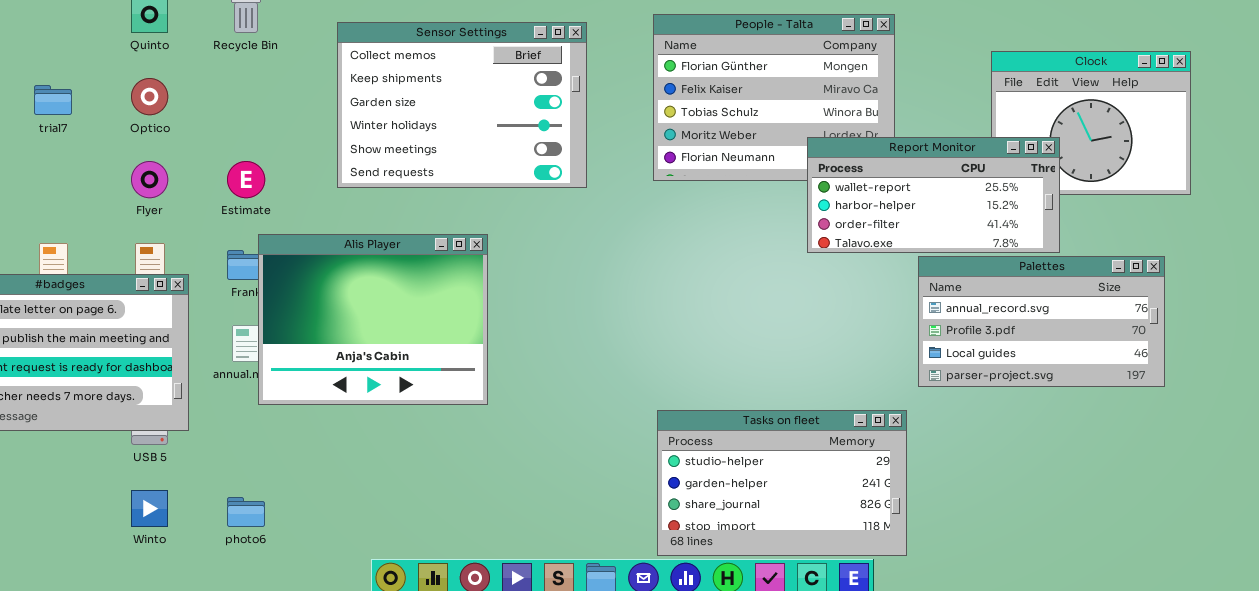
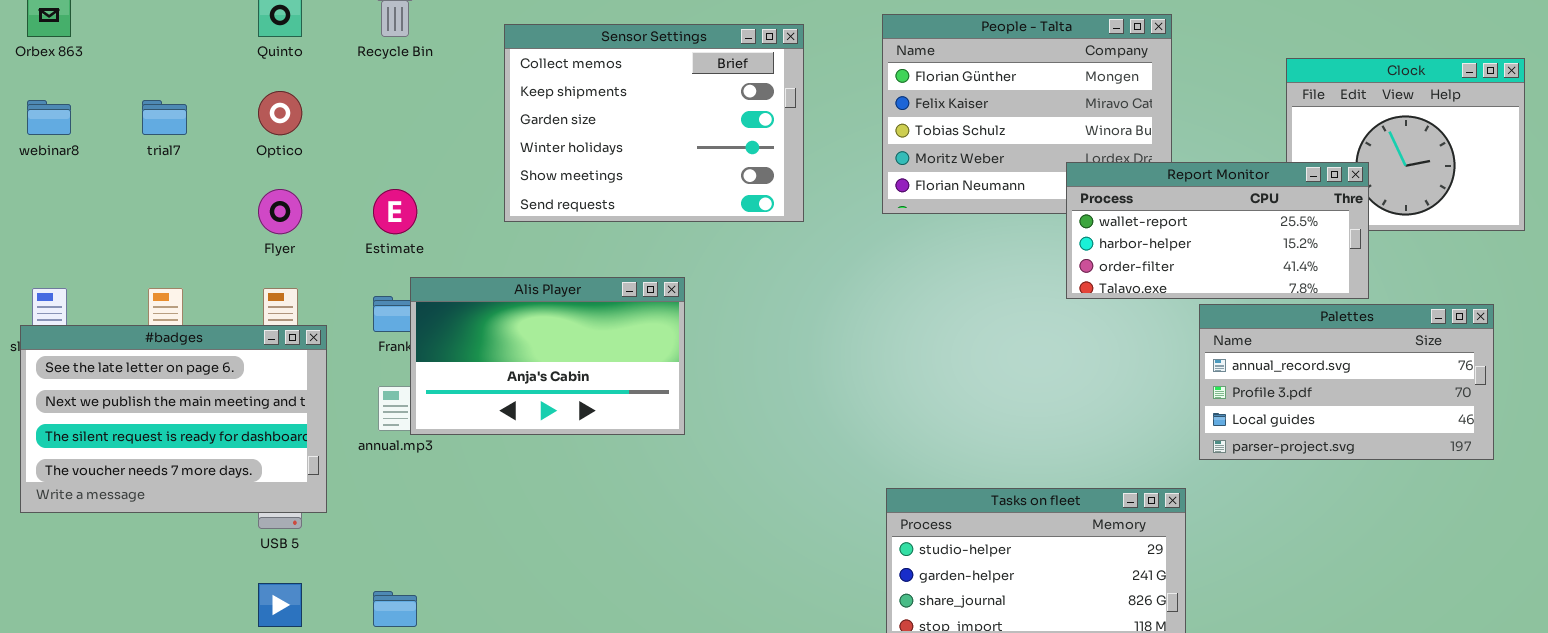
Alis Player: [258,234,488,405] -> [410,277,685,435], resized

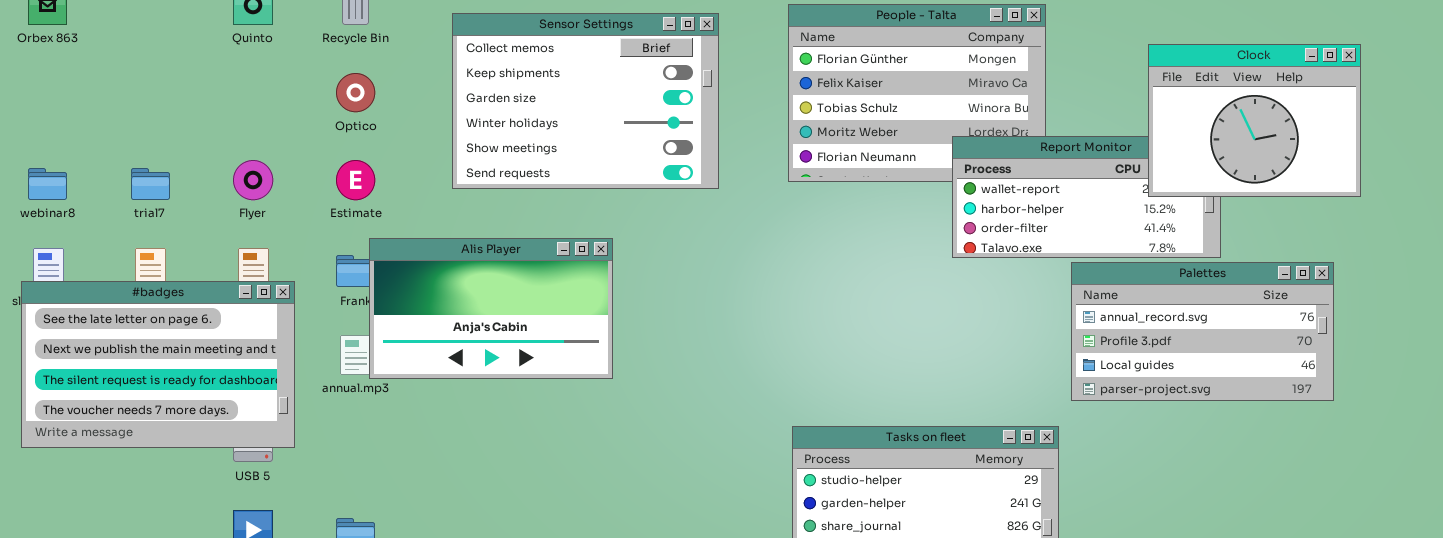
Clock: [1286,58,1525,231] -> [1148,44,1361,197], raised
Optico: [258,91,302,135] -> [336,73,375,112], moved
webinar8: [27,100,71,135] -> [28,168,67,200], moved
trial7: [142,100,187,135] -> [131,168,170,200], moved

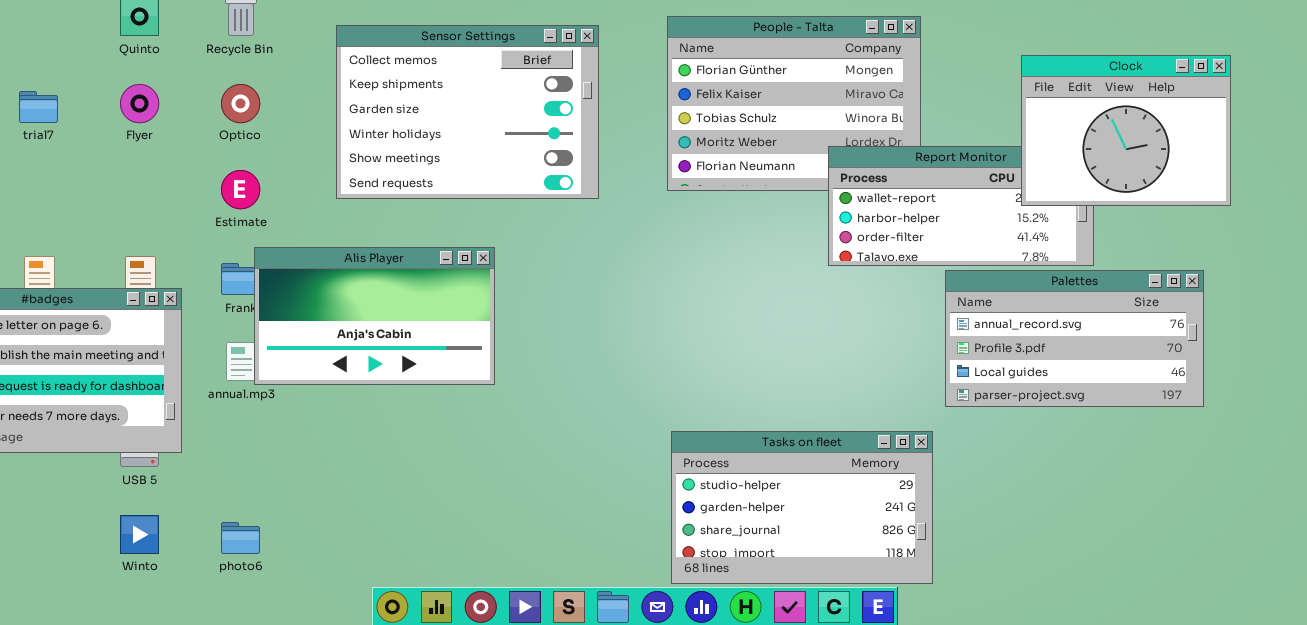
Flyer: [233,160,273,200] -> [120,84,159,123], moved
trial7: [131,168,170,200] -> [19,91,58,123], moved

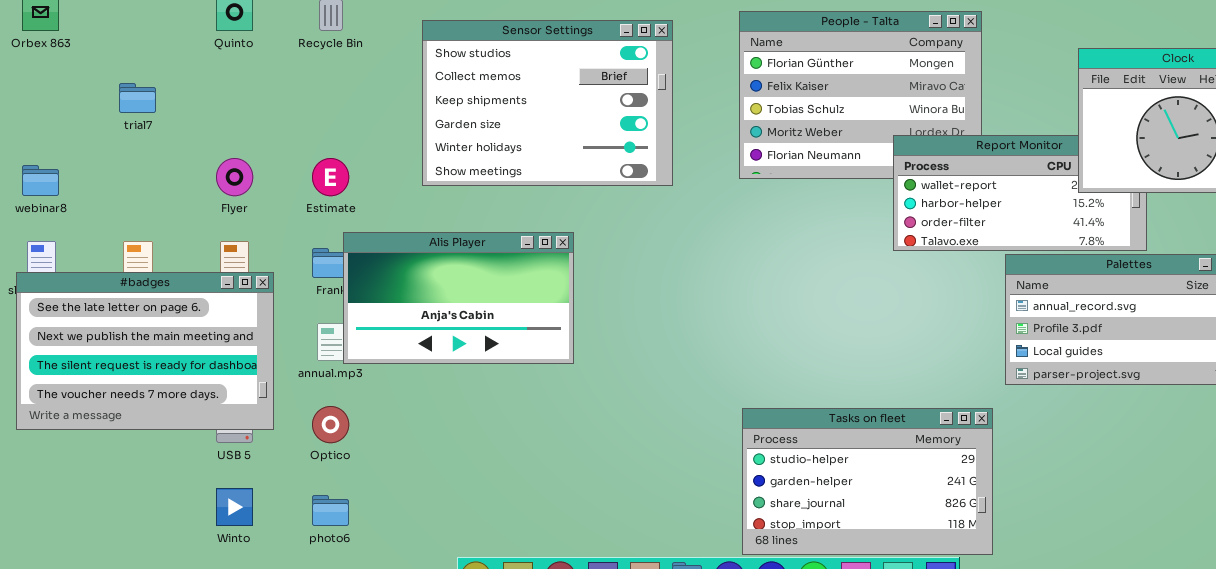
Sensor Settings: [336,25,599,199] -> [422,20,673,186], scrolled up 1 row
Flyer: [120,84,159,123] -> [216,158,253,196], moved
Optico: [221,84,260,123] -> [312,406,349,443], moved

